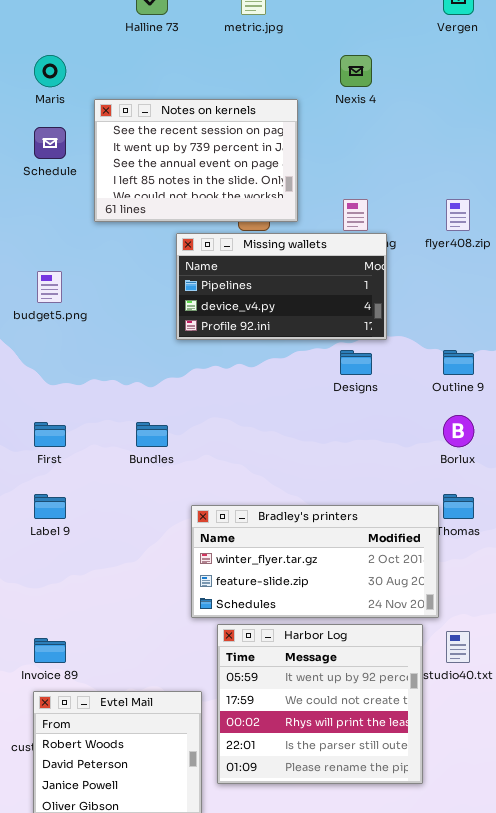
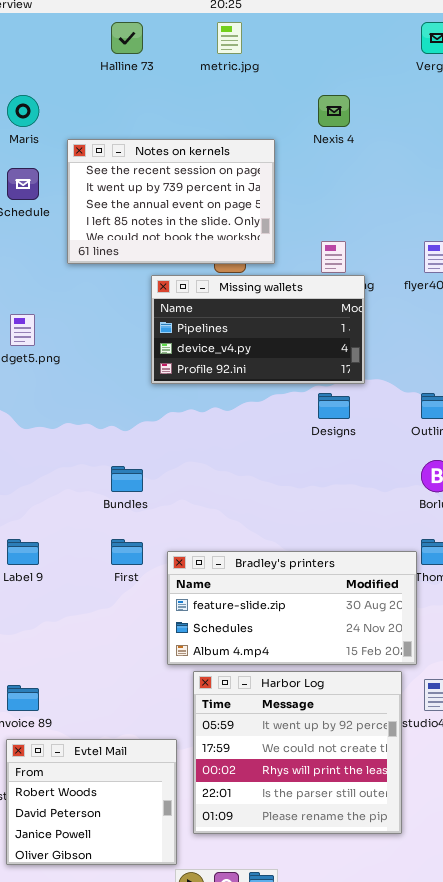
First: [34,422,66,447] -> [111,539,143,565], moved
Bradley's printers: [191,505,439,618] -> [167,551,417,665], scrolled down 1 row

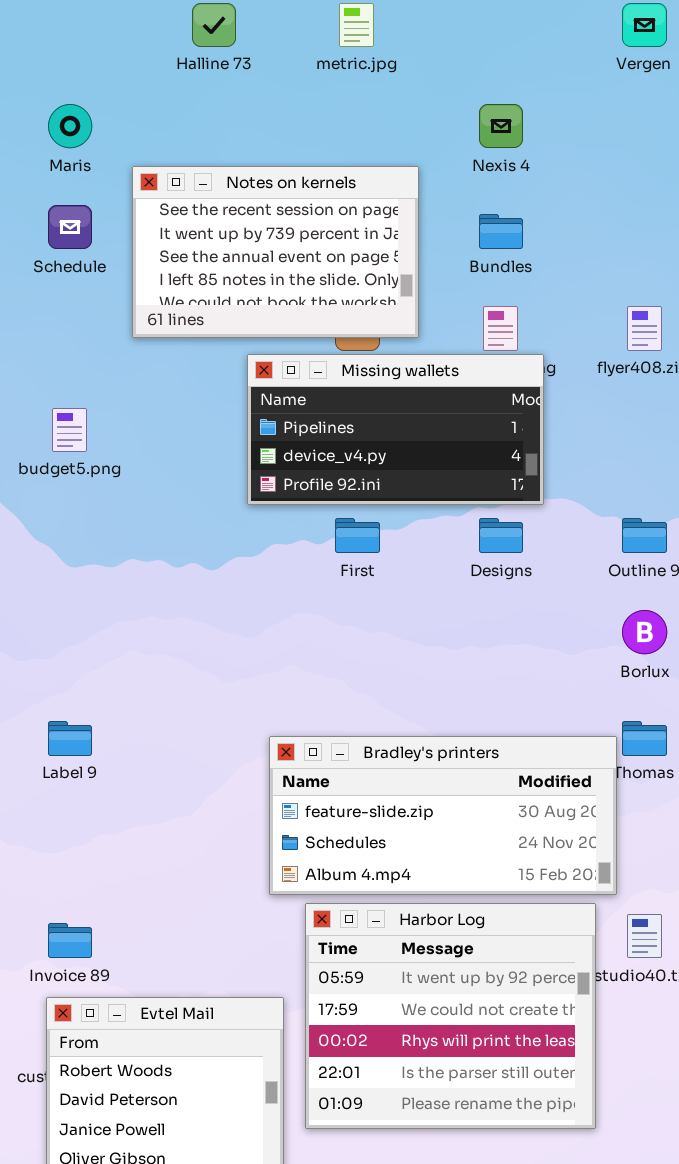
Bundles: [111,466,143,492] -> [479,214,523,249], moved
First: [111,539,143,565] -> [335,518,380,553], moved

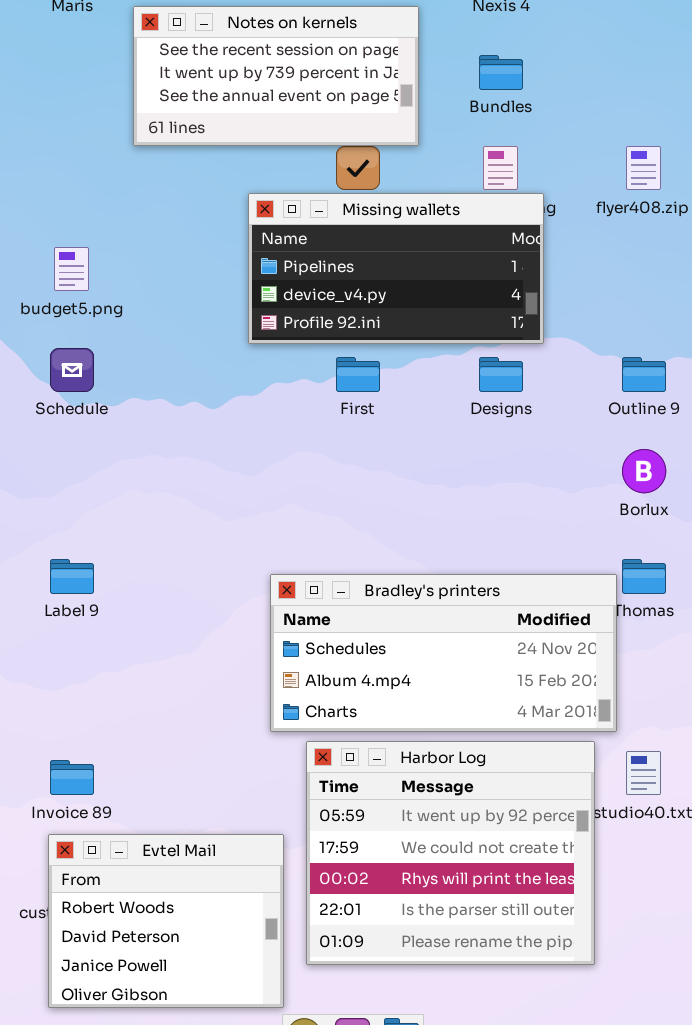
Notes on kernels: [132,166,419,338] -> [133,6,419,146], resized
Schedule: [48,205,92,249] -> [50,348,94,392], moved
Bradley's printers: [269,736,617,895] -> [270,574,617,732], scrolled down 1 row

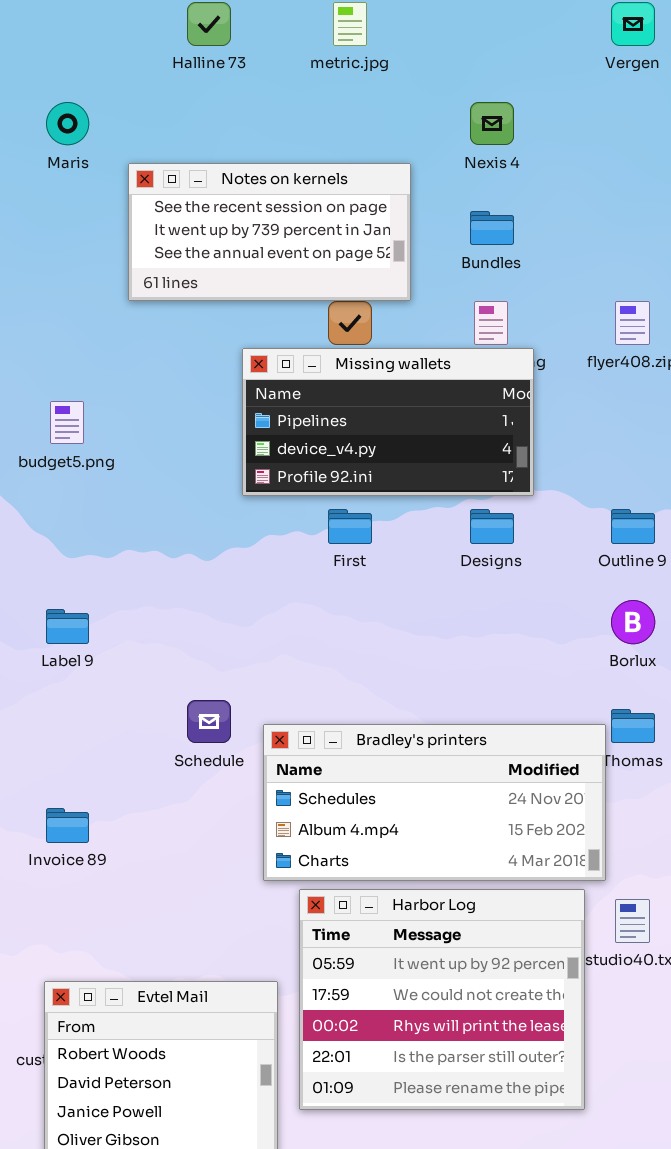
Schedule: [50,348,94,392] -> [187,700,231,743], moved
Label 9: [50,559,94,594] -> [46,609,89,644], moved
Invoice 89: [50,760,94,795] -> [46,808,89,843], moved

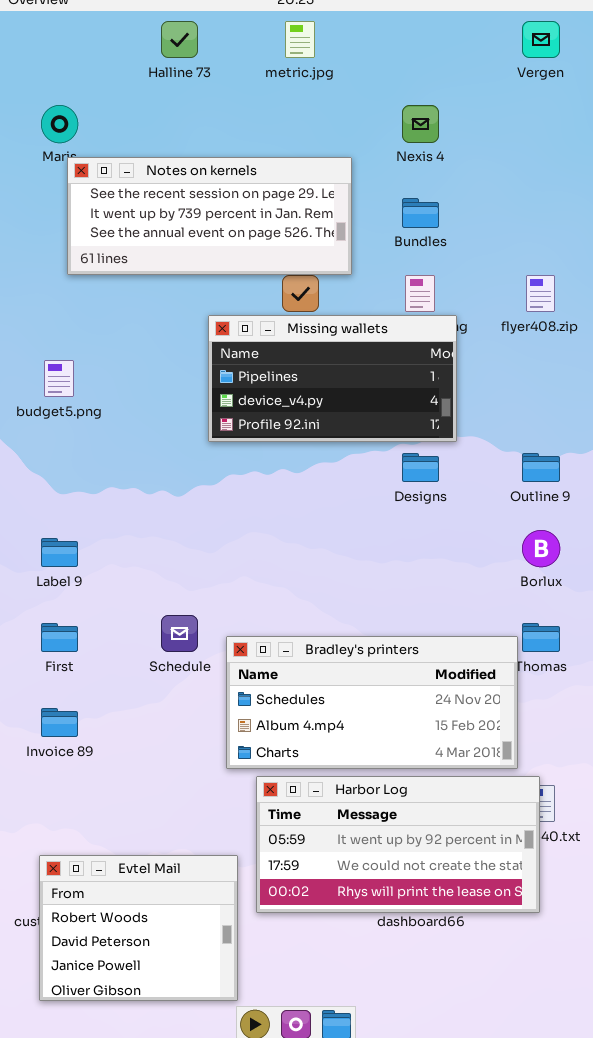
Notes on kernels: [128,163,411,301] -> [67,157,352,275], resized
First: [328,509,372,544] -> [41,623,78,652], moved
Harbor Log: [299,889,585,1110] -> [256,776,540,913], resized

